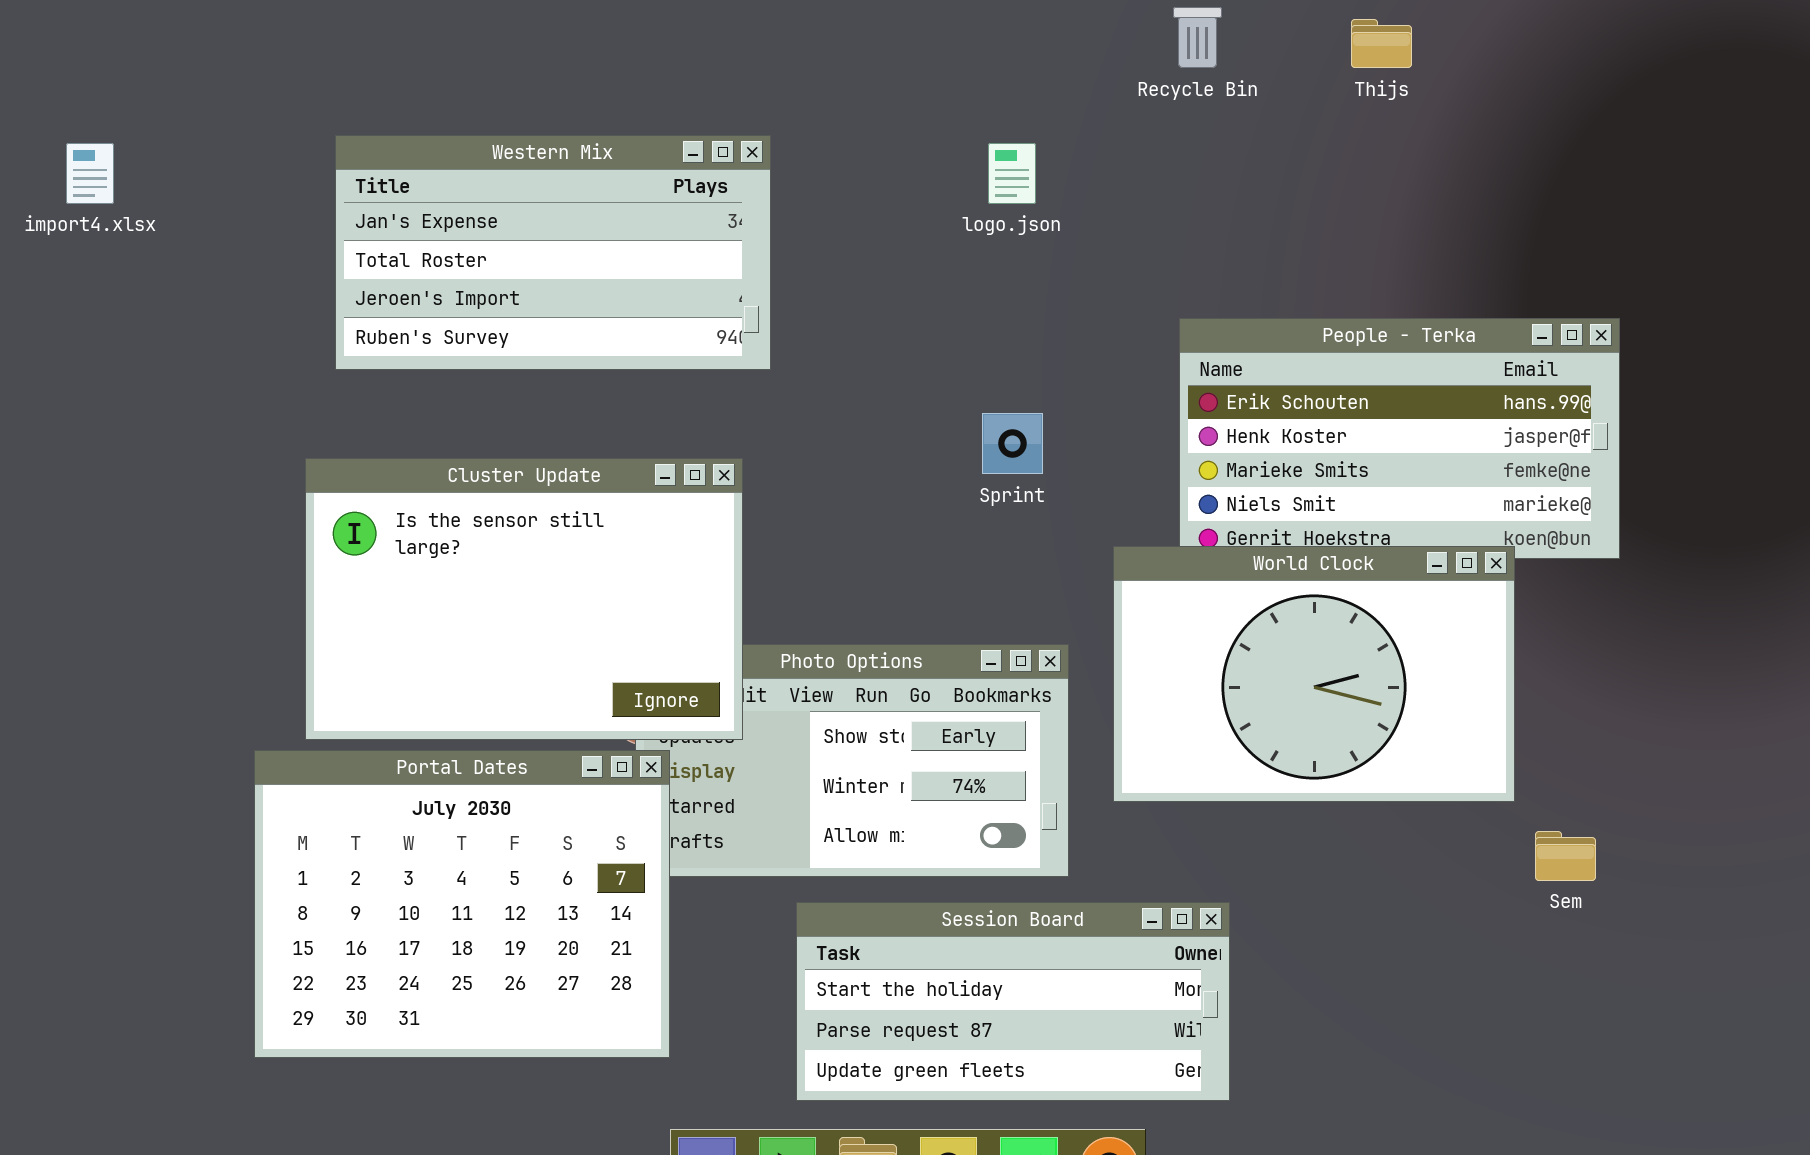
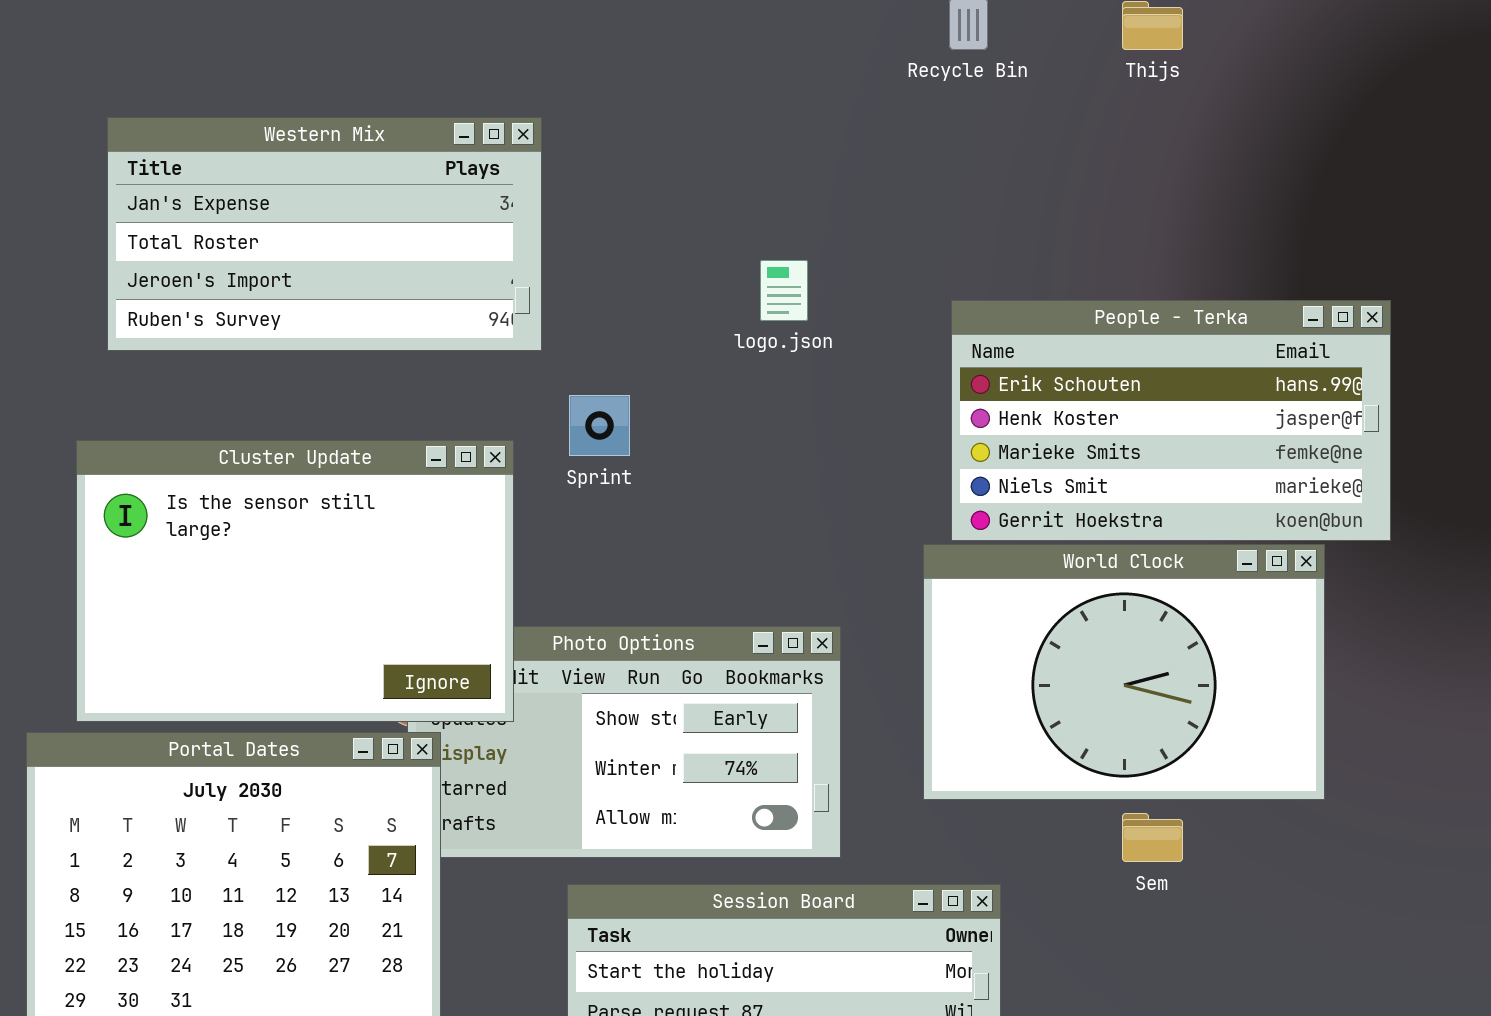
logo.json: [988,143,1036,204] -> [760,260,808,321], moved
Sprint: [982,413,1043,474] -> [569,395,630,456], moved
World Clock: [1113,546,1515,802] -> [923,544,1325,800], moved
Sem: [1535,831,1596,881] -> [1122,813,1183,862], moved

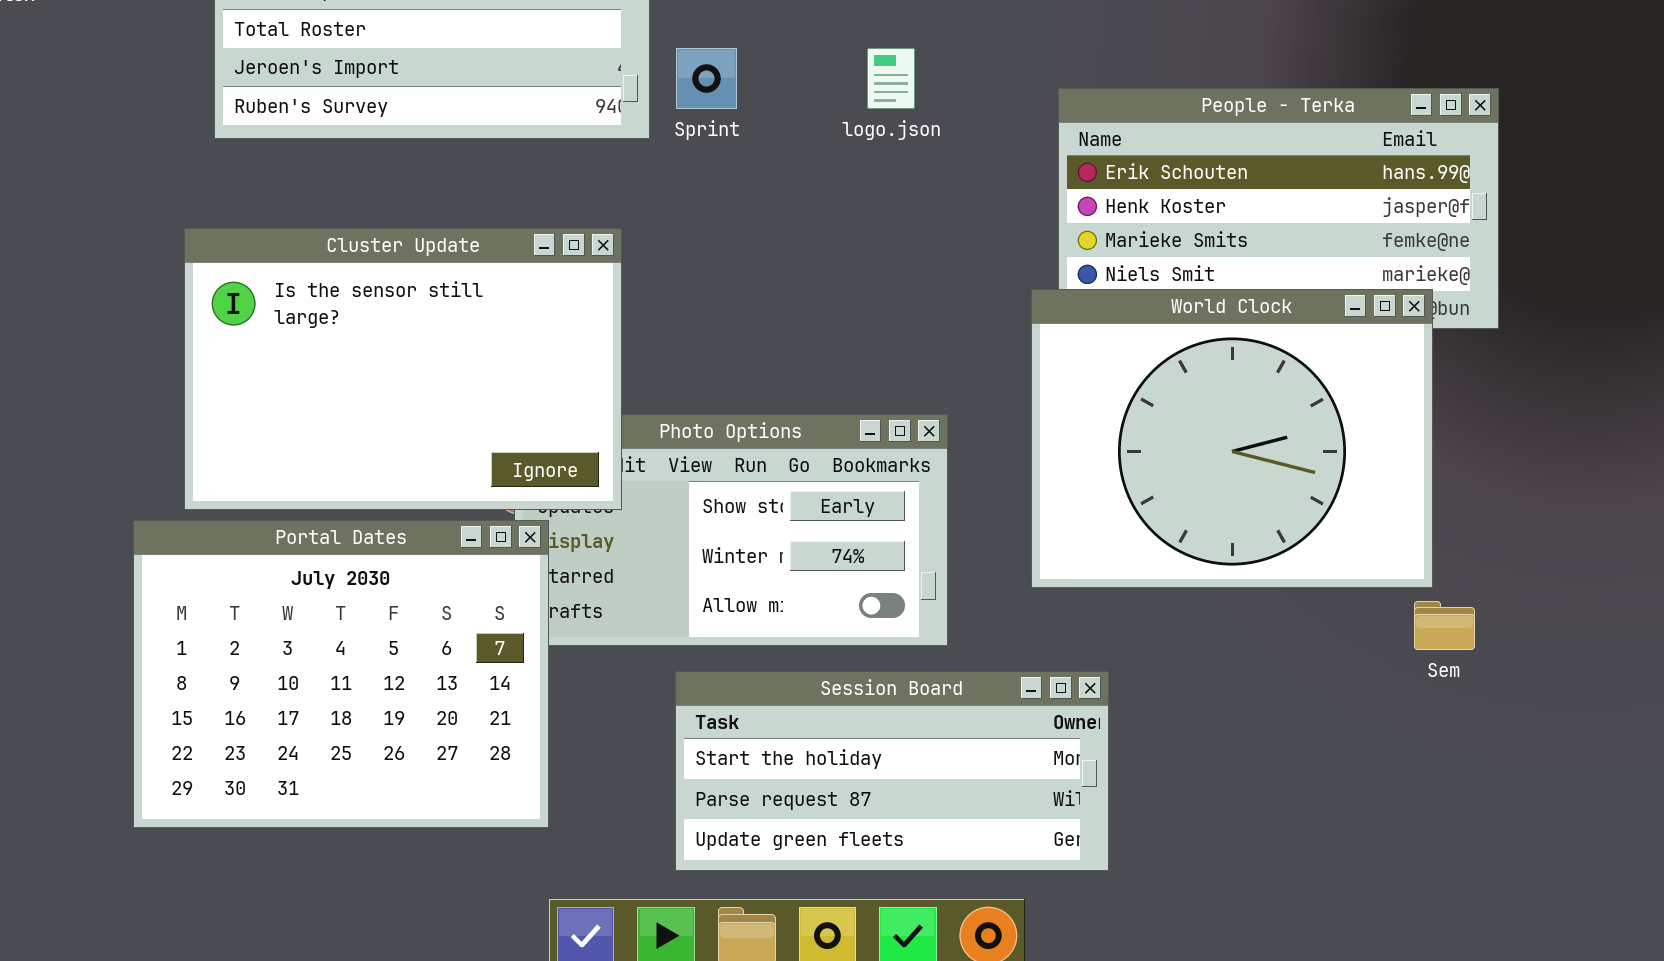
Sprint: [569,395,630,456] -> [676,48,737,109], moved
World Clock: [923,544,1325,800] -> [1031,289,1433,588], resized
Sem: [1122,813,1183,862] -> [1414,601,1475,650], moved

